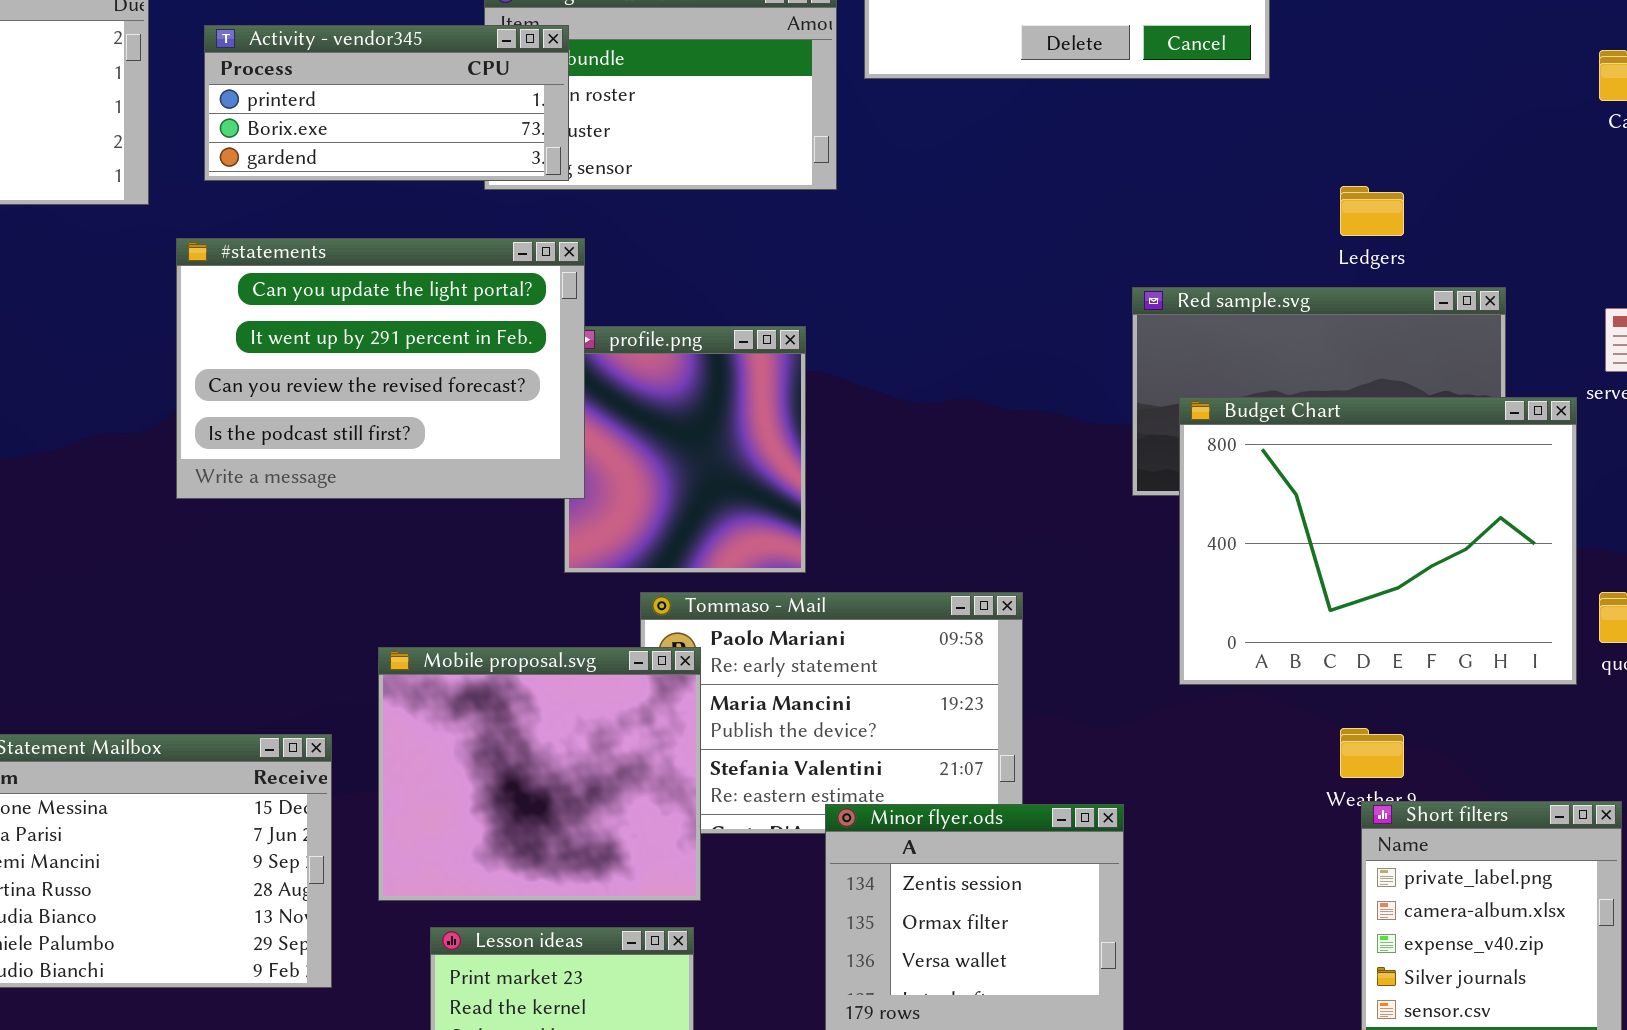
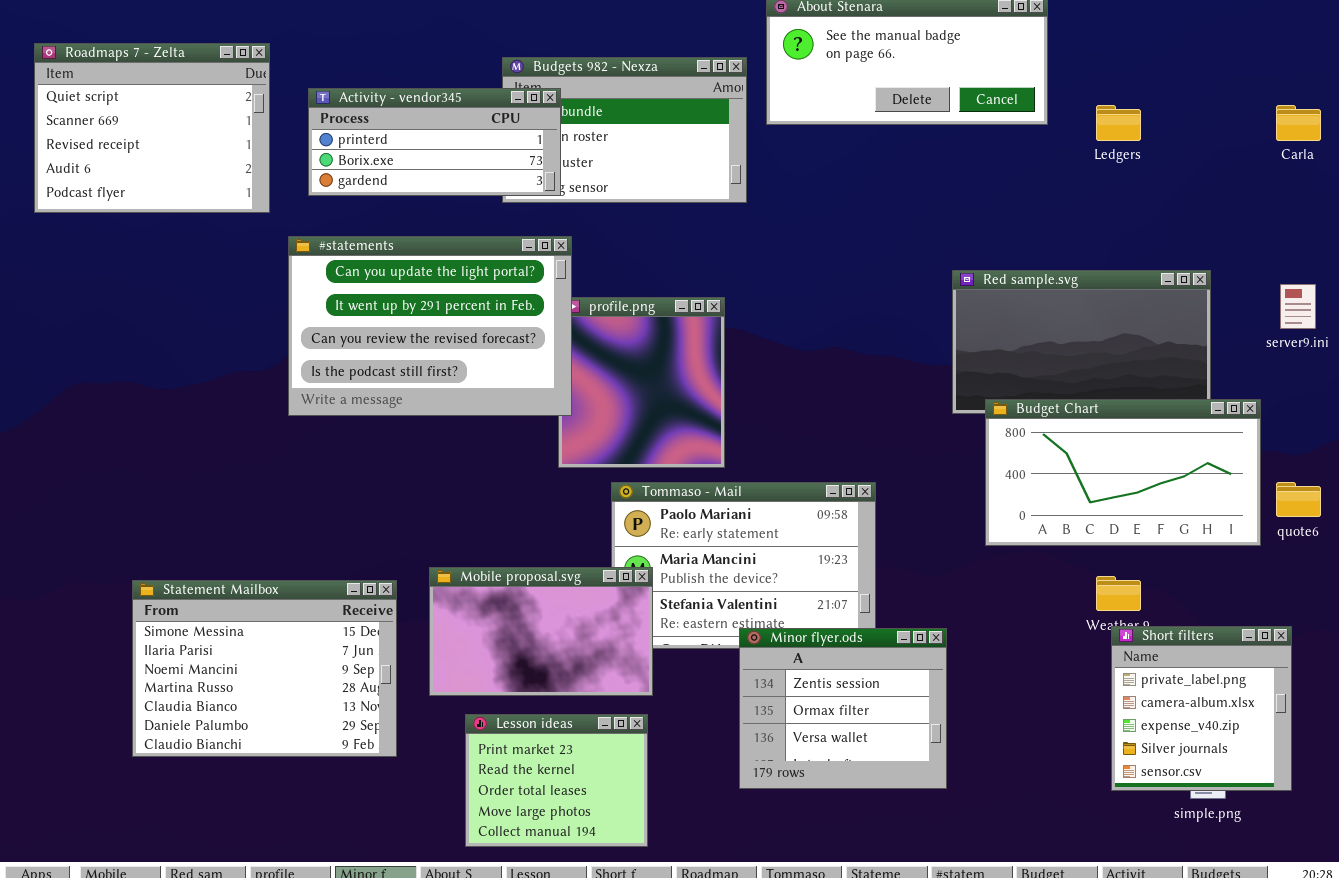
Ledgers: [1340,186,1404,236] -> [1096,105,1141,141], moved
Budget Chart: [1179,397,1577,685] -> [985,399,1261,546], resized
Mobile proposal.svg: [378,647,701,901] -> [429,567,653,696], resized

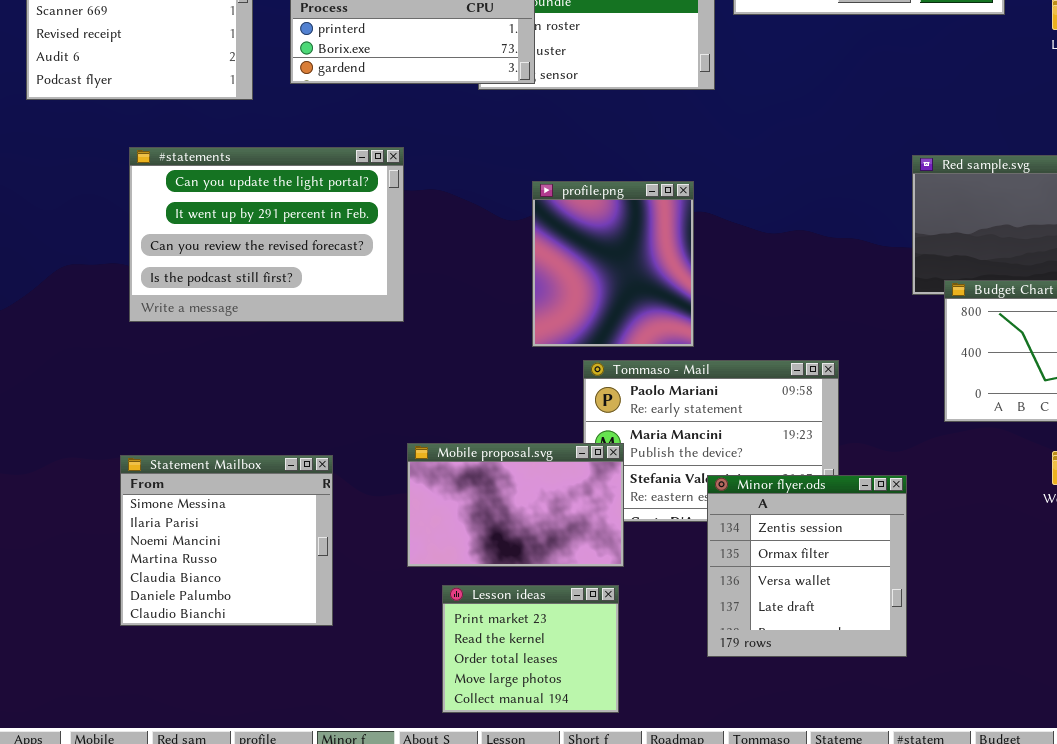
#statements: [288,236,572,416] -> [129,147,404,322], moved
Statement Mailbox: [132,580,397,757] -> [120,455,333,626], resized
Minor flyer.ods: [739,628,947,789] -> [707,475,907,657], resized

